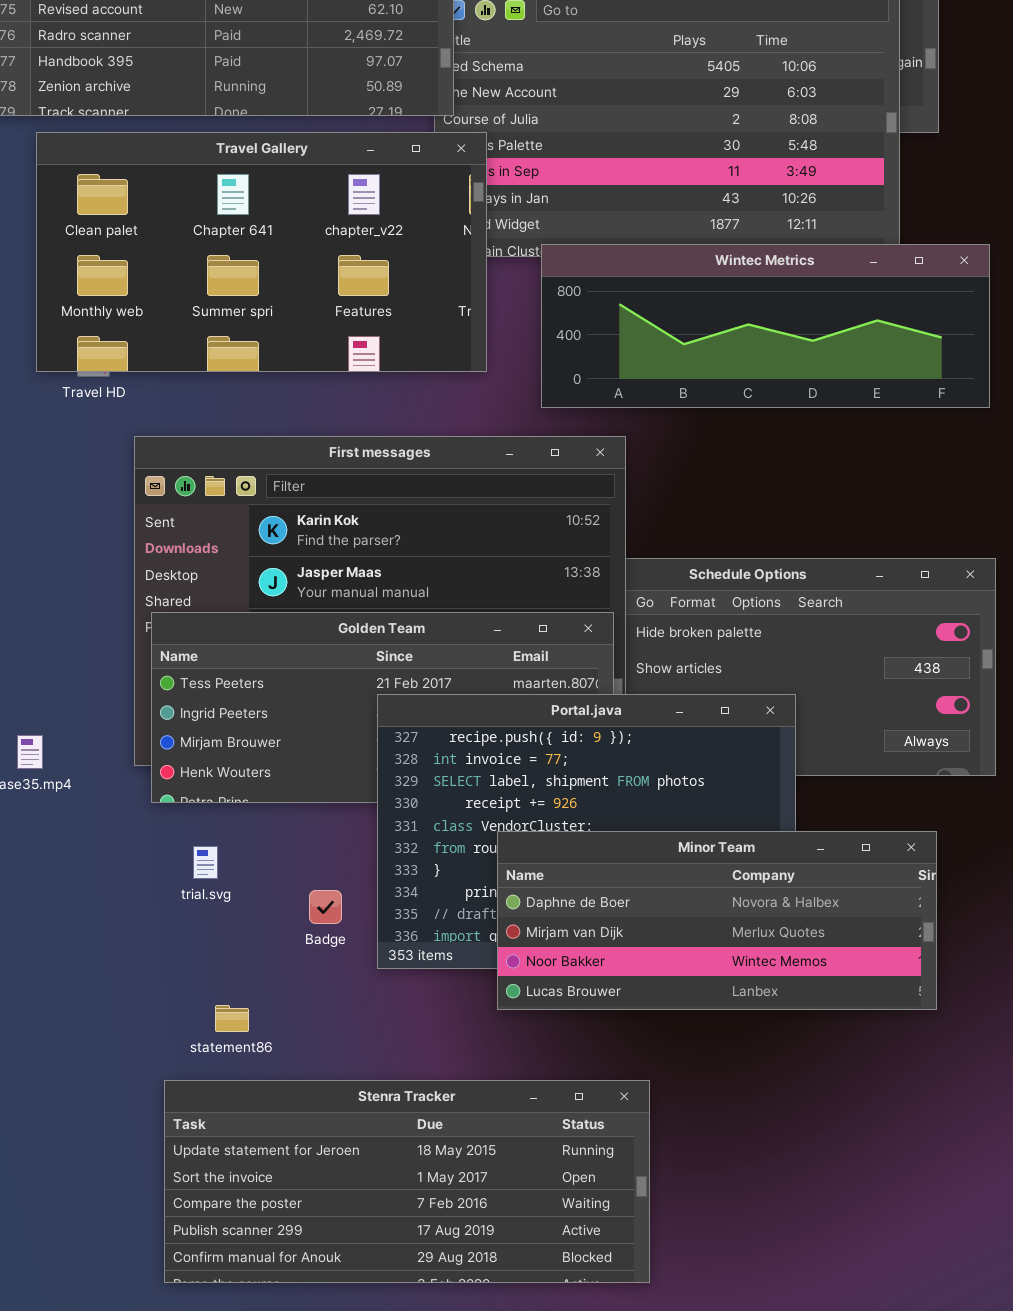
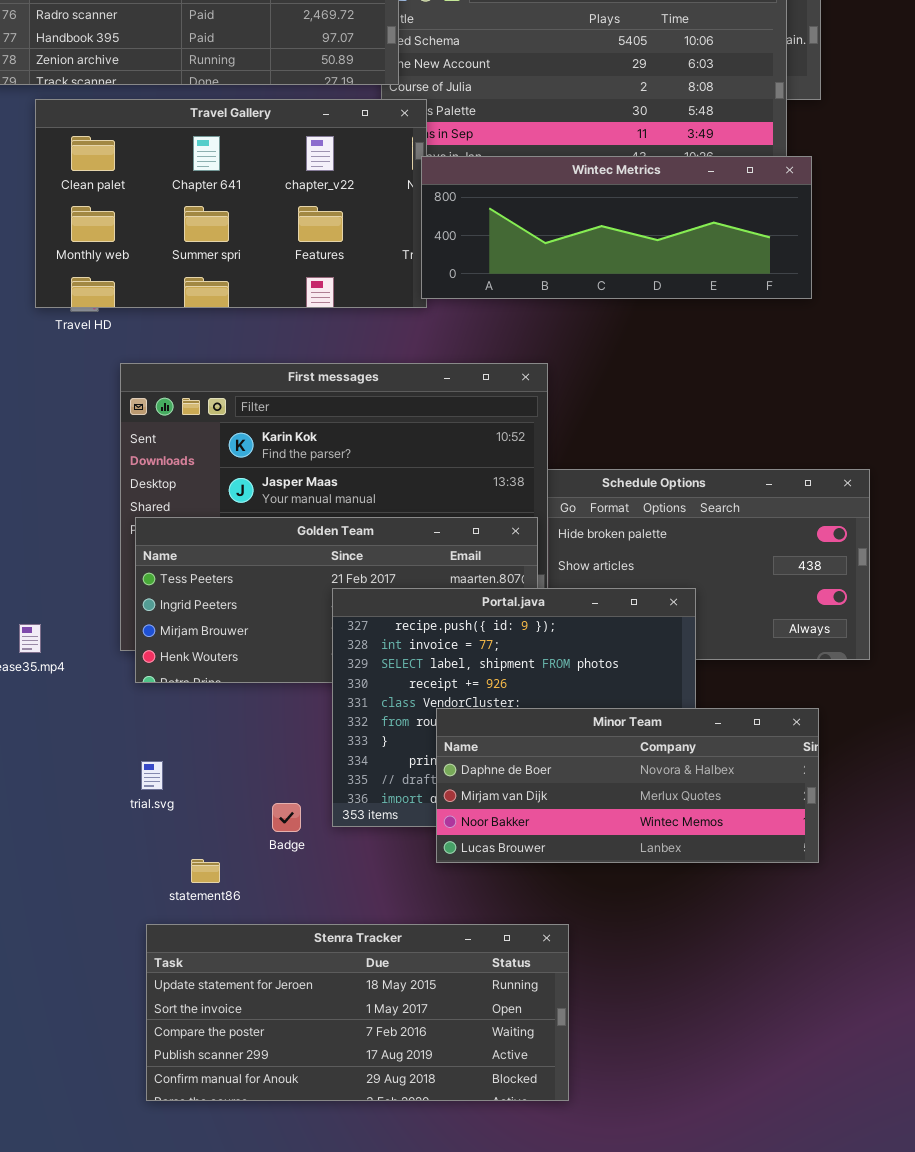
Wintec Metrics: [541,244,990,408] -> [421,156,812,299], moved
trial.svg: [193,846,218,879] -> [141,761,163,790], moved
Badge: [309,890,342,924] -> [272,803,301,832], moved

